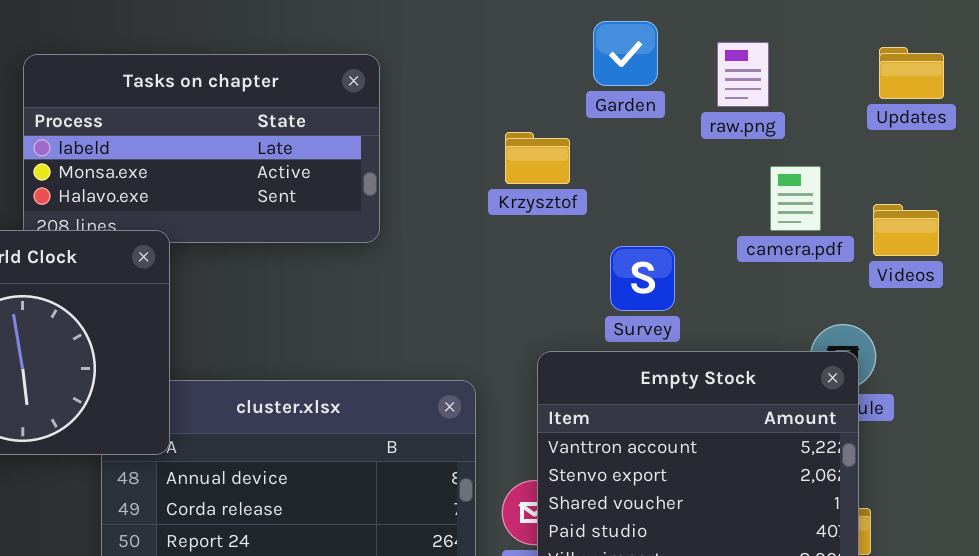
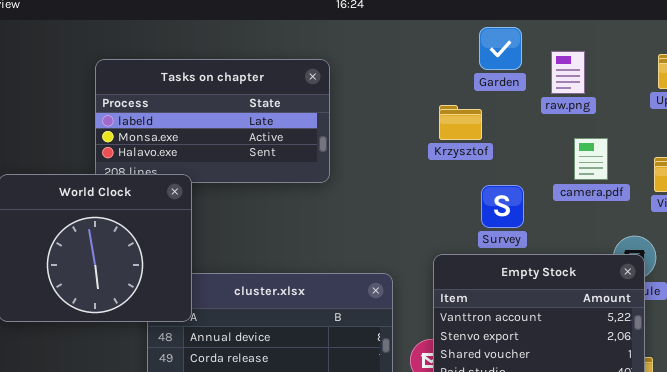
Garden: [593,21,658,86] -> [479,27,522,70], moved
Krzysztof: [505,132,570,184] -> [439,105,482,140], moved
camera.pdf: [770,166,821,231] -> [574,138,608,180], moved

